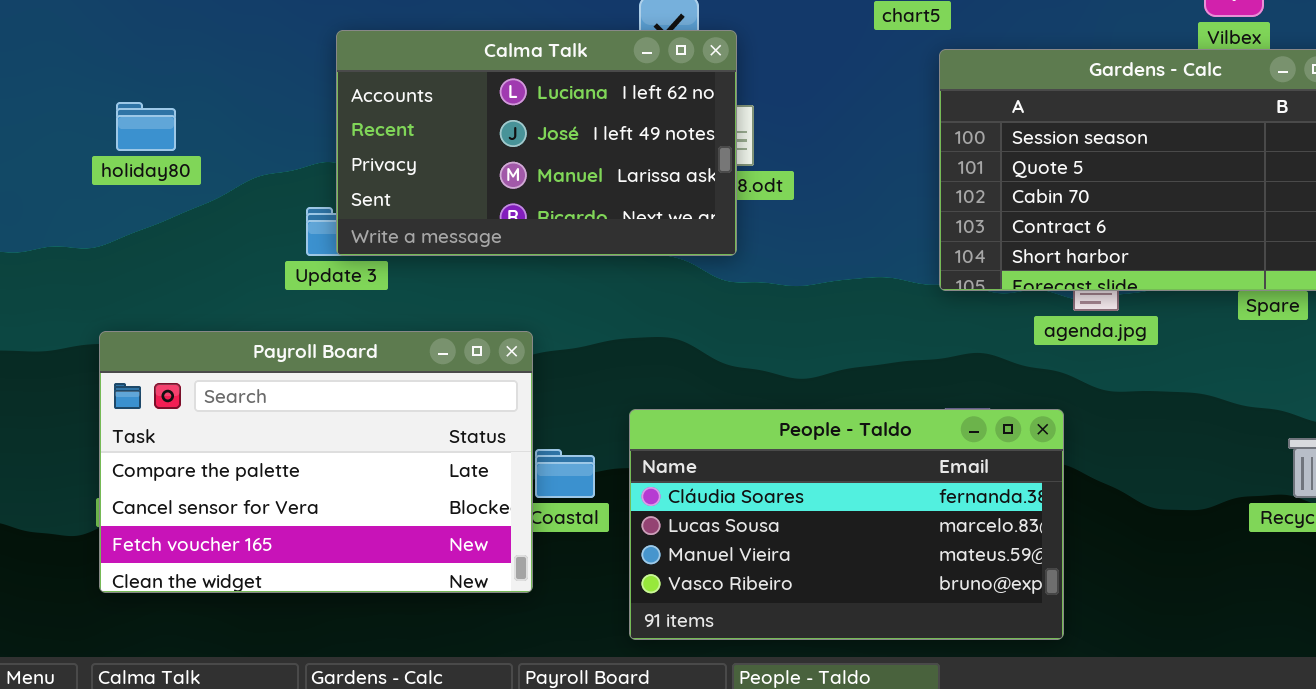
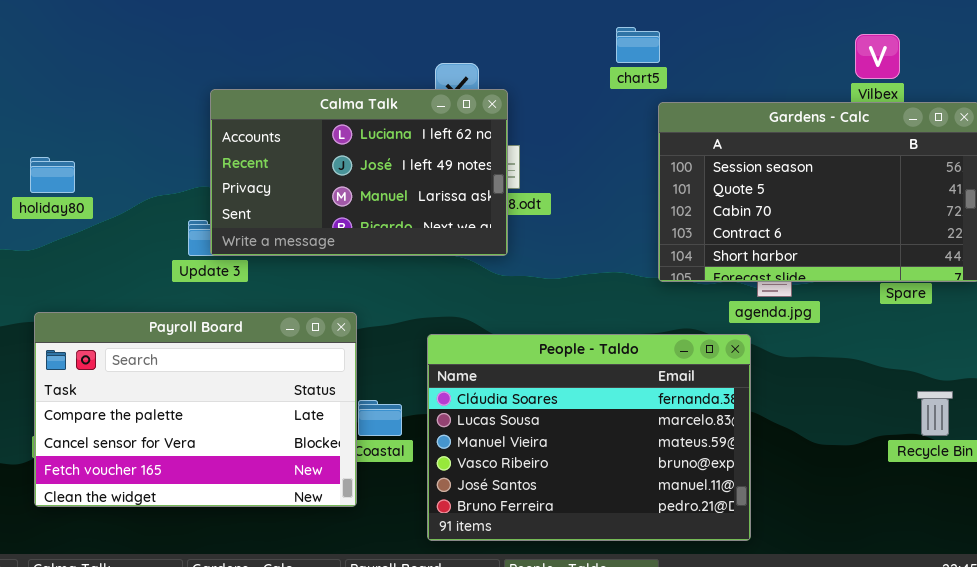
holiday80: [116,102,176,151] -> [30,157,75,193], moved
People - Taldo: [629,409,1064,640] -> [427,334,751,541], resized

